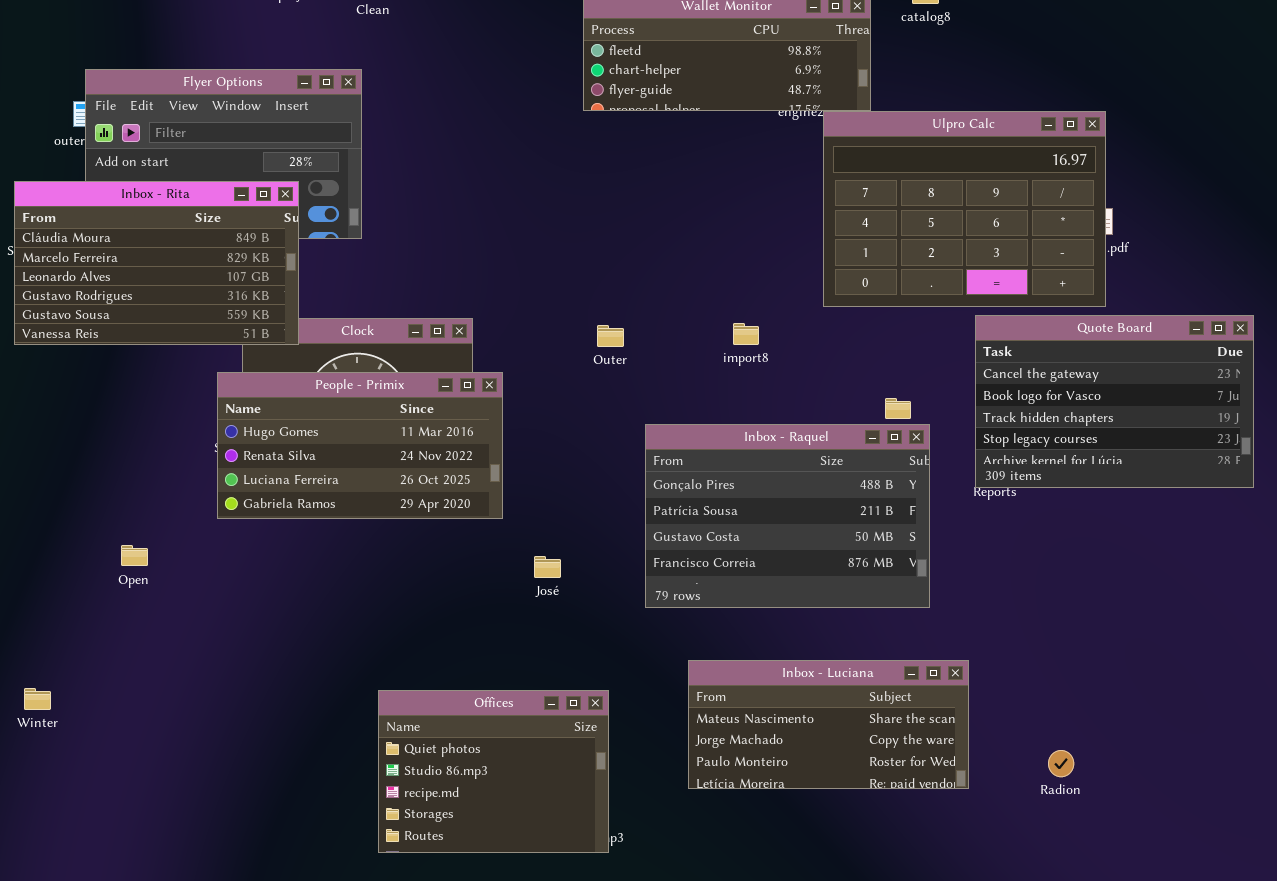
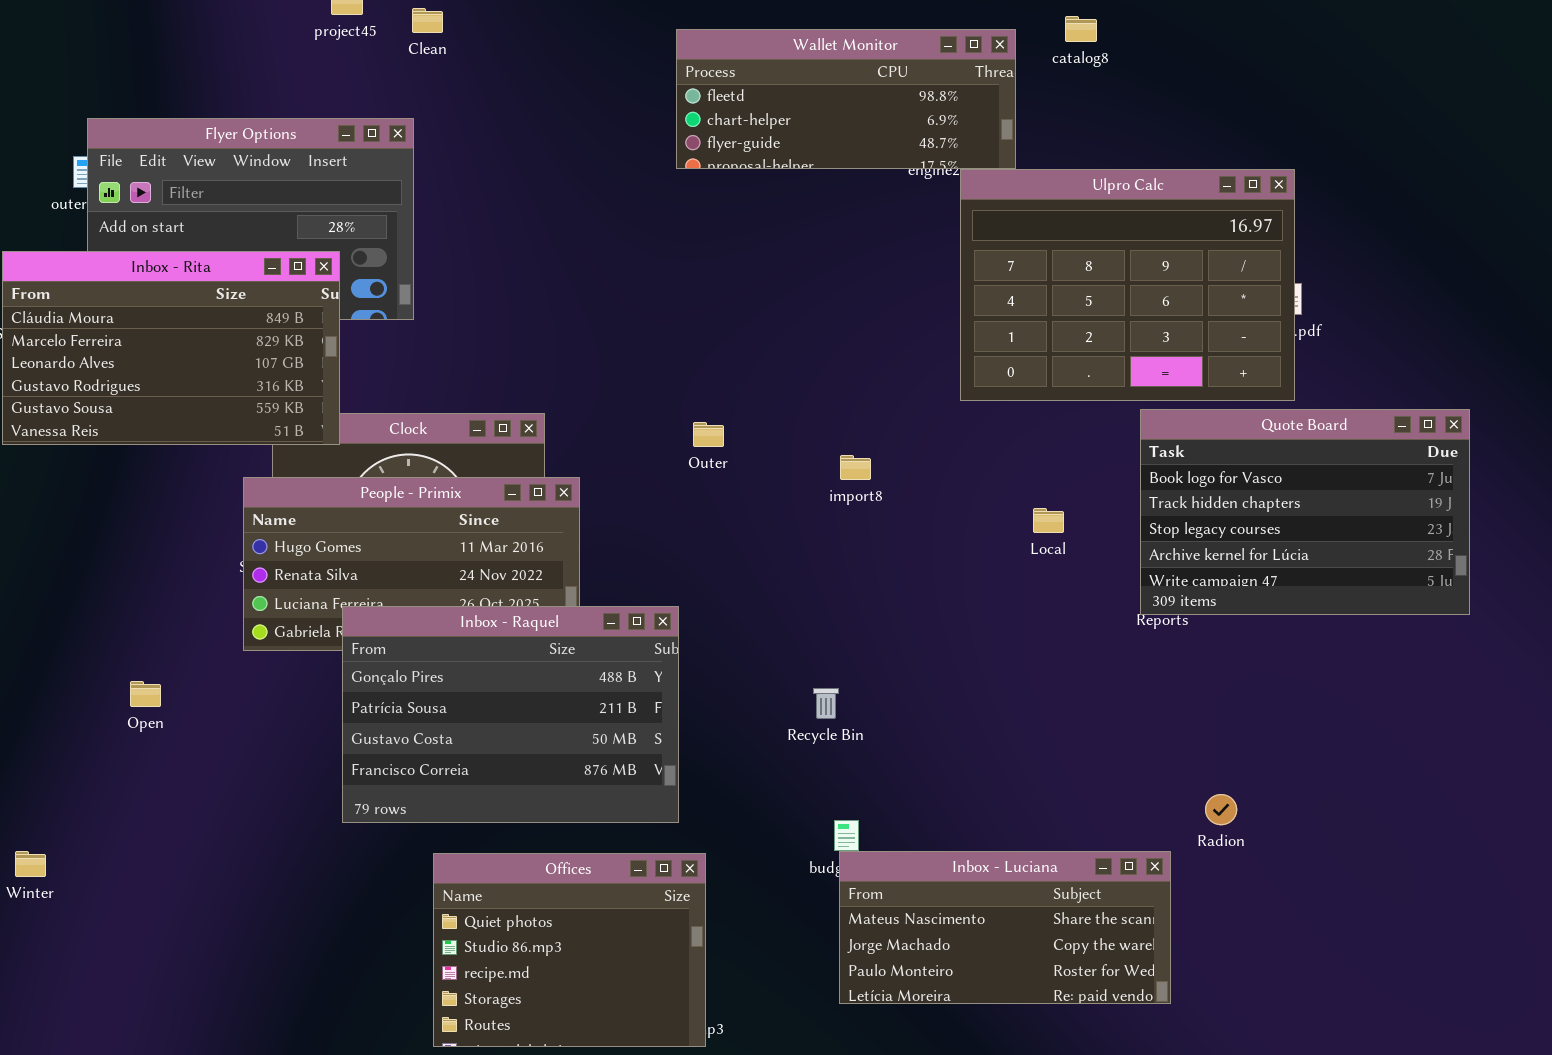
Quote Board: [975,315,1254,488] -> [1140,409,1470,615], scrolled down 1 row
import8: [733,323,759,345] -> [840,455,871,480], moved
Inbox - Raquel: [645,424,930,608] -> [342,606,679,823], moved
Inbox - Luciana: [688,660,969,789] -> [839,851,1171,1004], moved
Radion: [1048,750,1074,777] -> [1205,794,1237,825], moved

